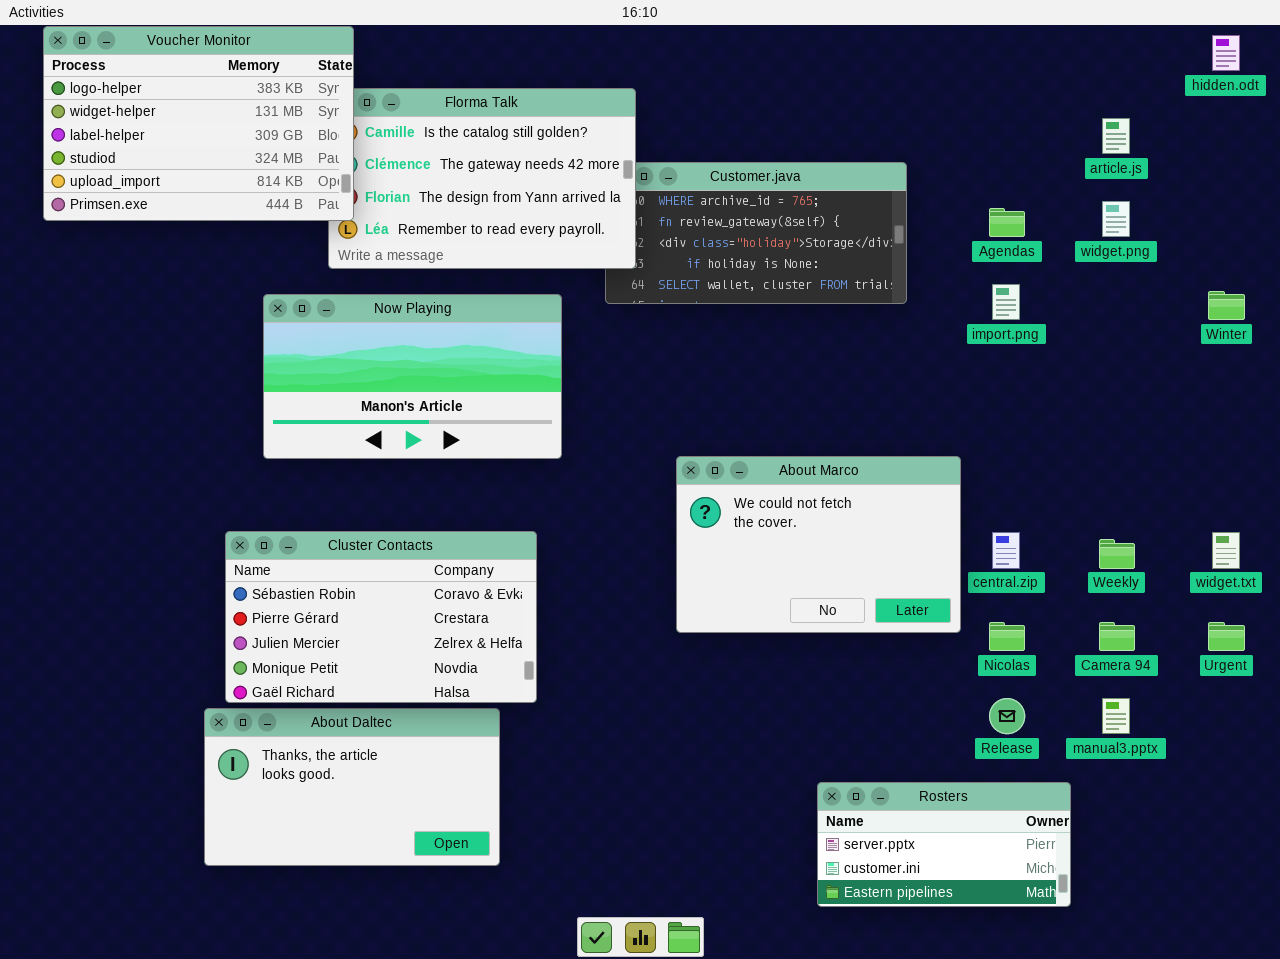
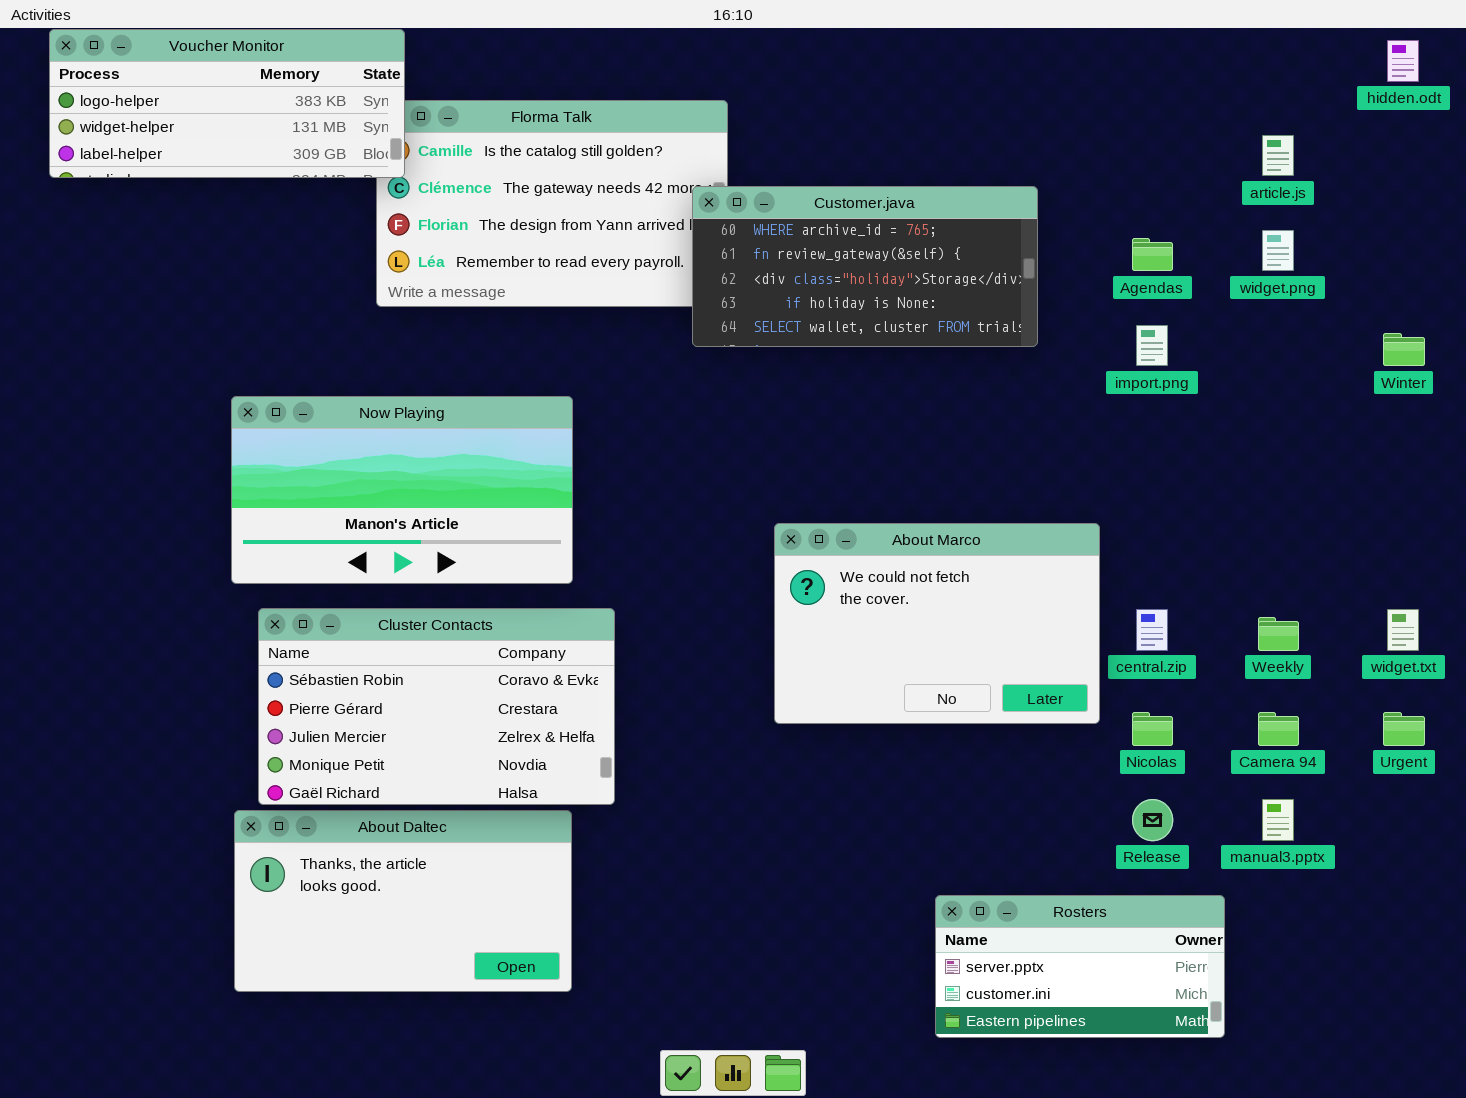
Voucher Monitor: [43,26,354,221] -> [49,29,405,178], resized
Customer.java: [605,162,907,304] -> [692,186,1038,347], raised
Now Playing: [263,294,562,459] -> [231,396,573,584], moved

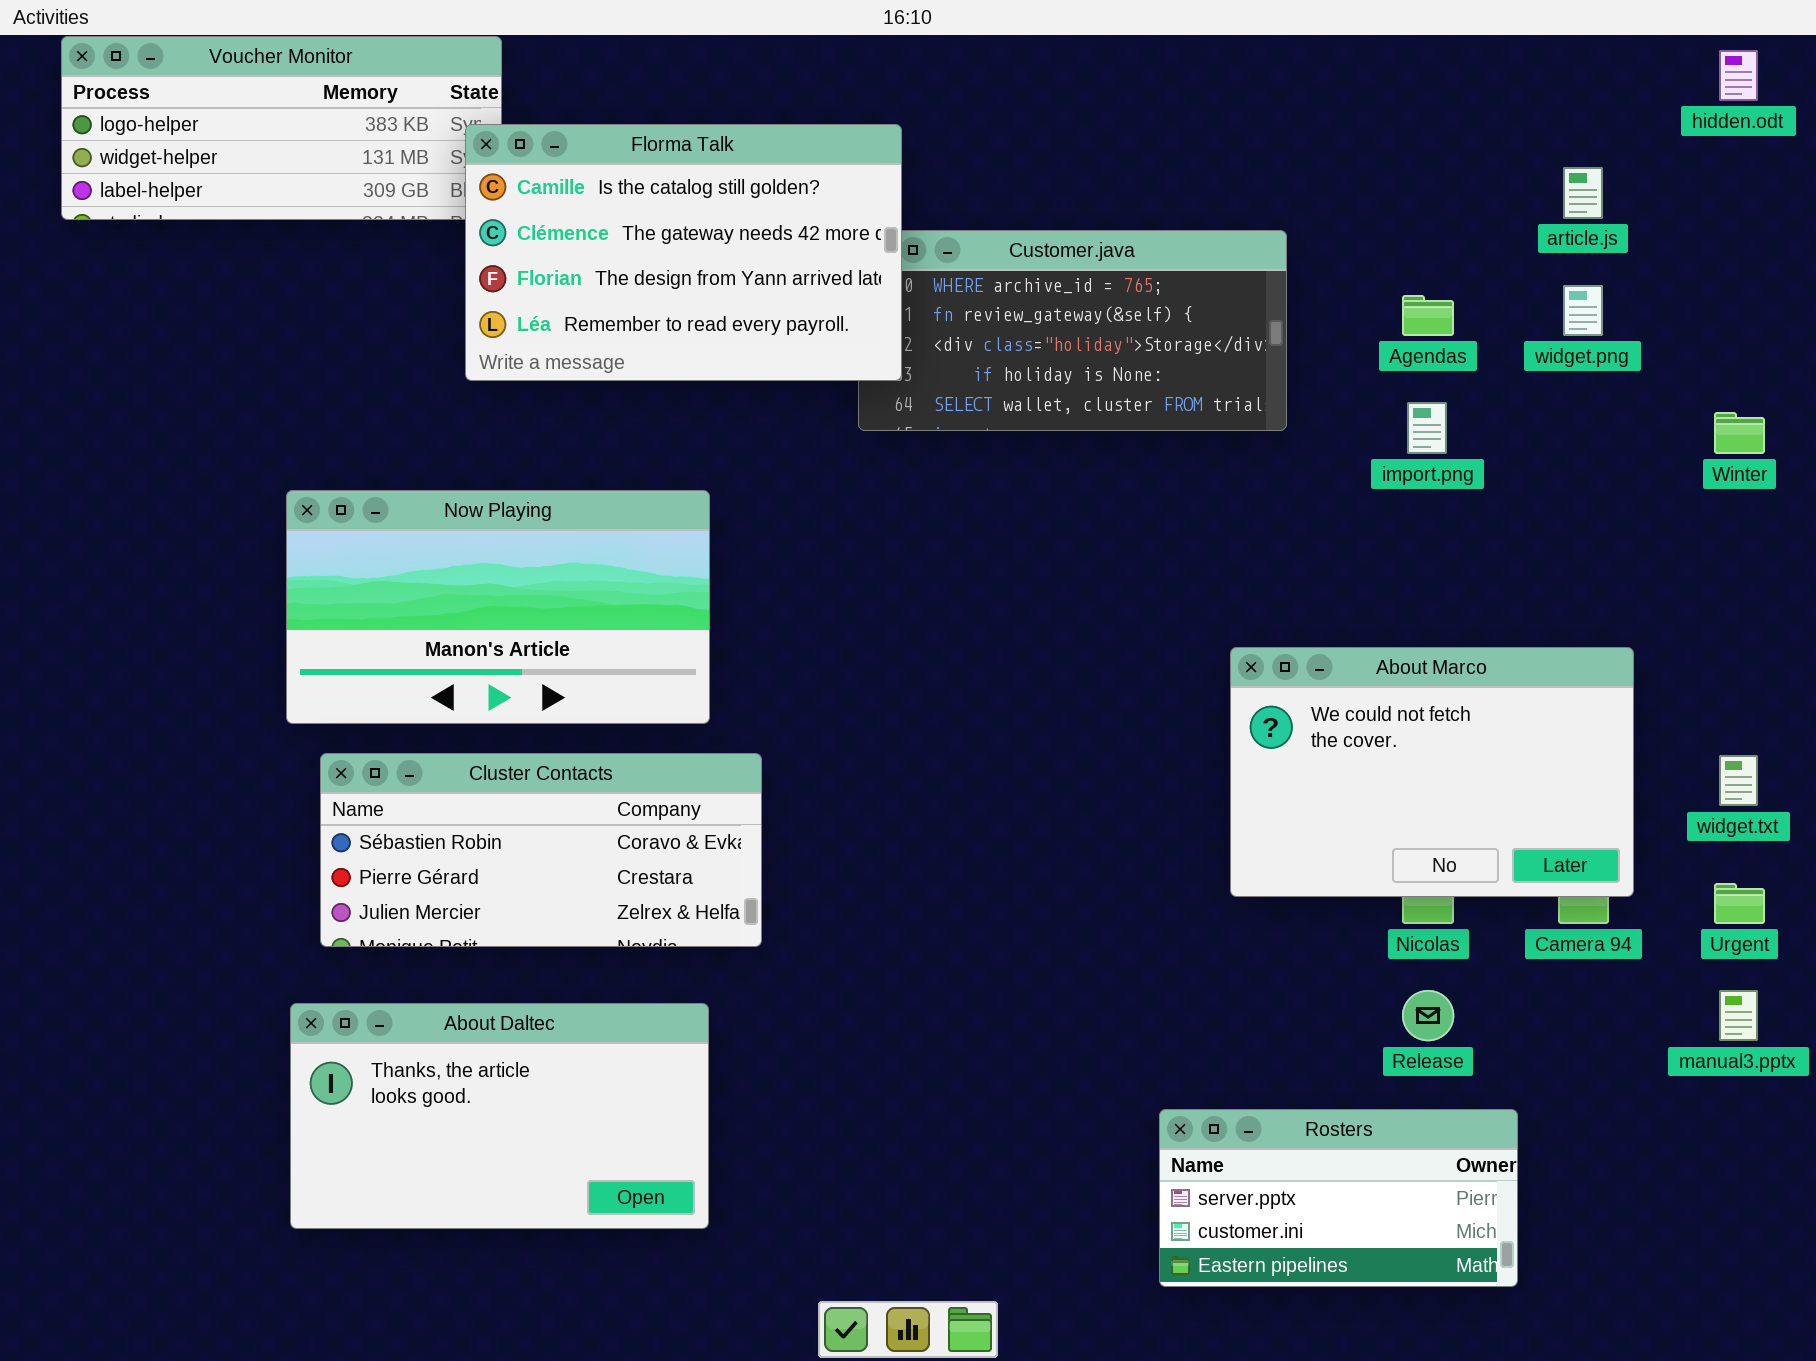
Florma Talk: [376,100,728,307] -> [465,124,902,381], raised
About Marco: [774,523,1100,724] -> [1230,647,1634,897], moved
Cluster Contacts: [258,608,615,805] -> [320,753,762,947], resized
manual3.pptx: [1262,799,1294,841] -> [1719,990,1758,1041], moved

